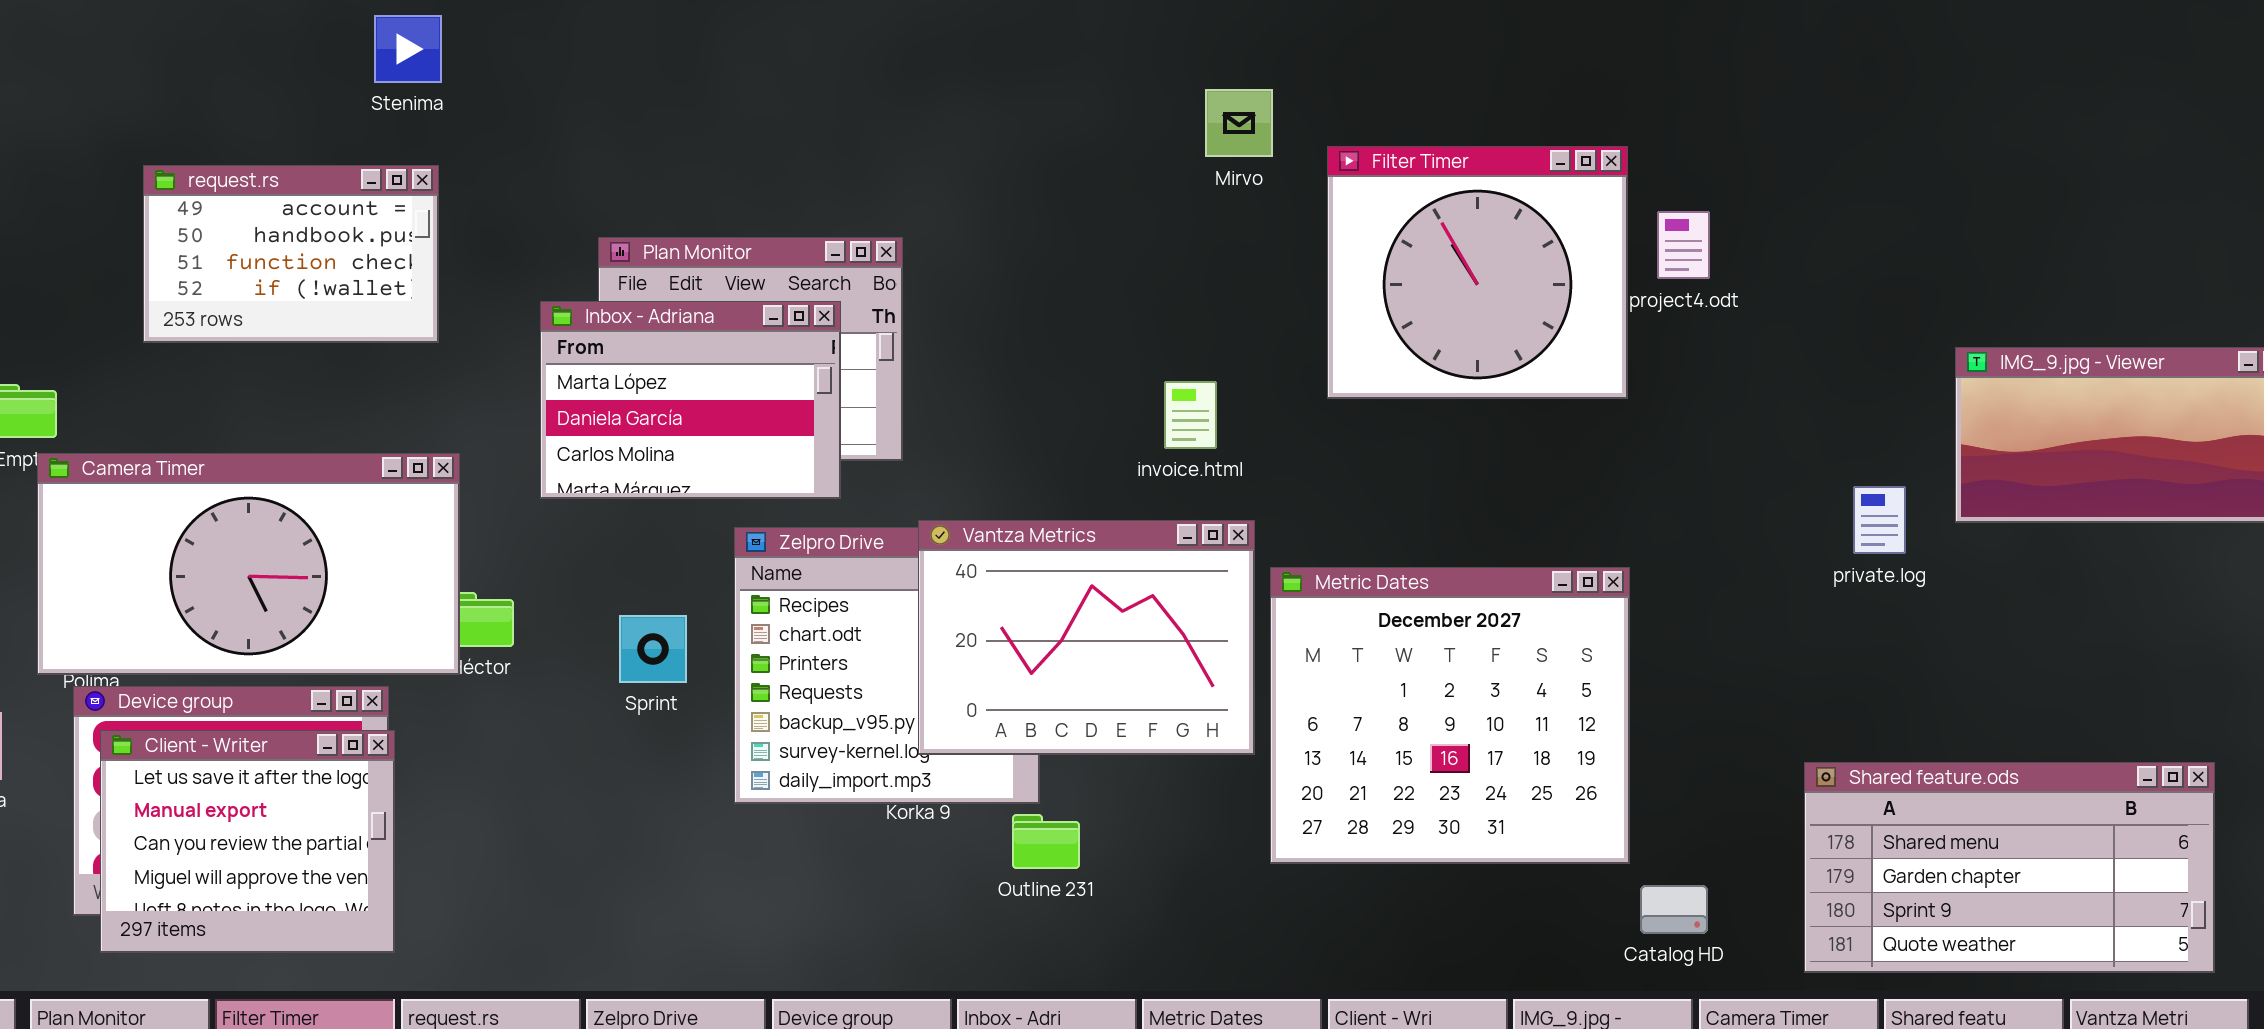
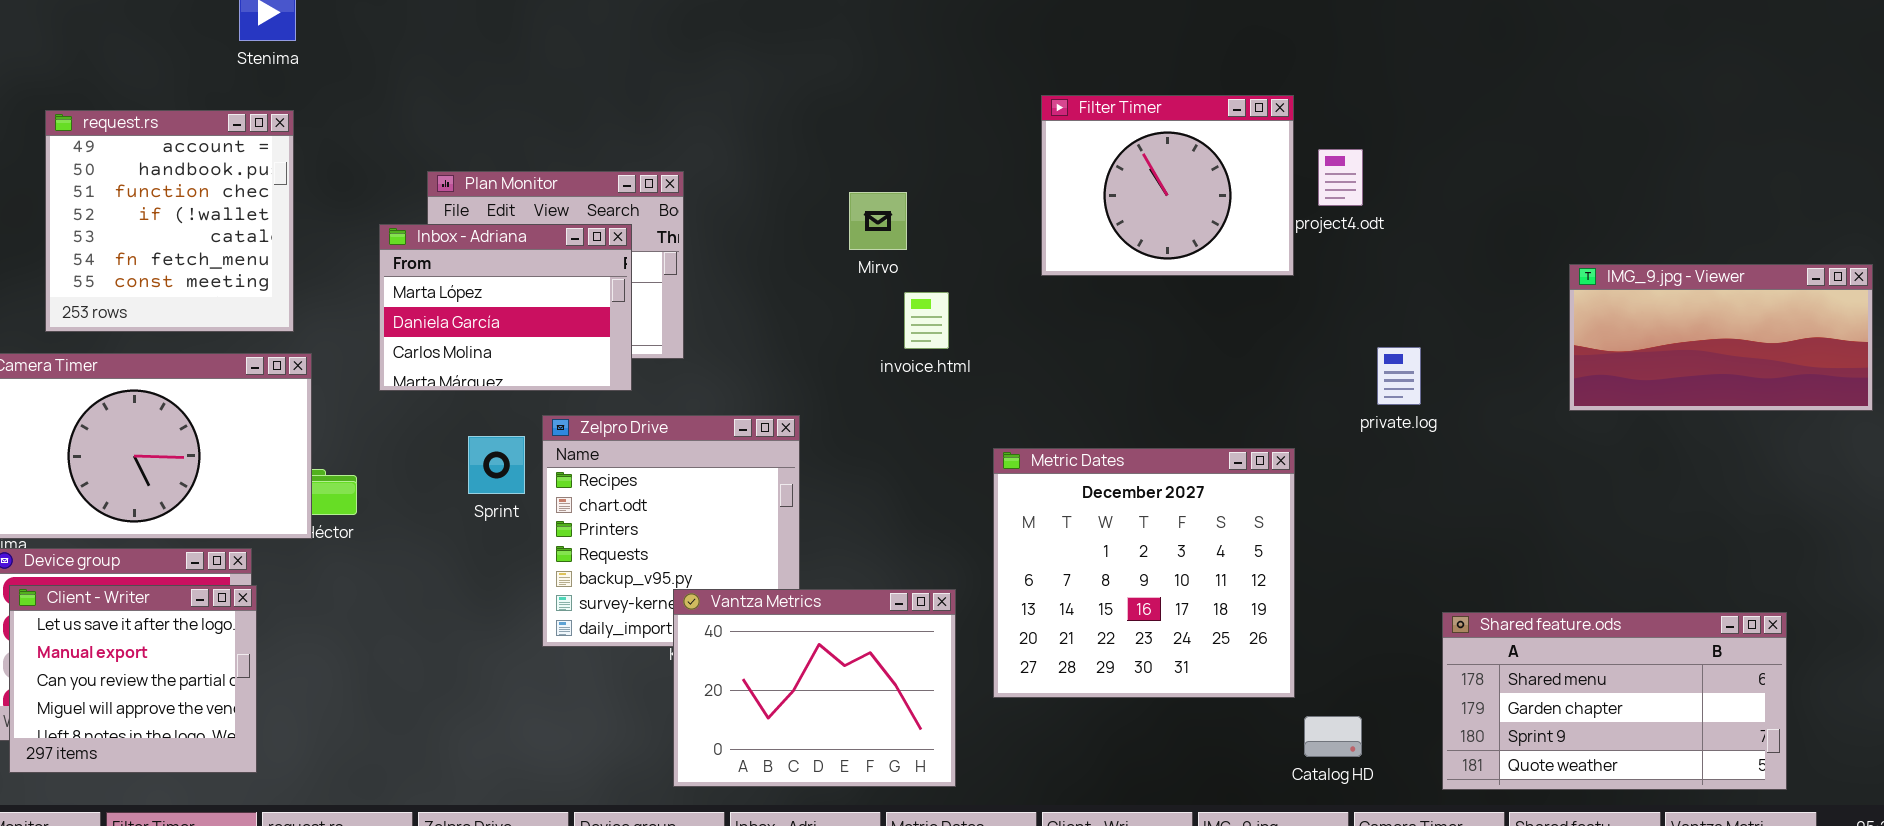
Mirvo: [1205,89,1273,157] -> [849,192,907,250], moved
Filter Timer: [1327,146,1628,399] -> [1041,95,1294,276], resized
request.rs: [143,165,439,343] -> [45,110,294,332], resized
private.log: [1853,486,1906,554] -> [1377,347,1421,405], moved
Vantza Metrics: [918,520,1255,755] -> [673,589,956,787], moved
Sprint: [619,615,687,683] -> [468,436,525,494], moved

